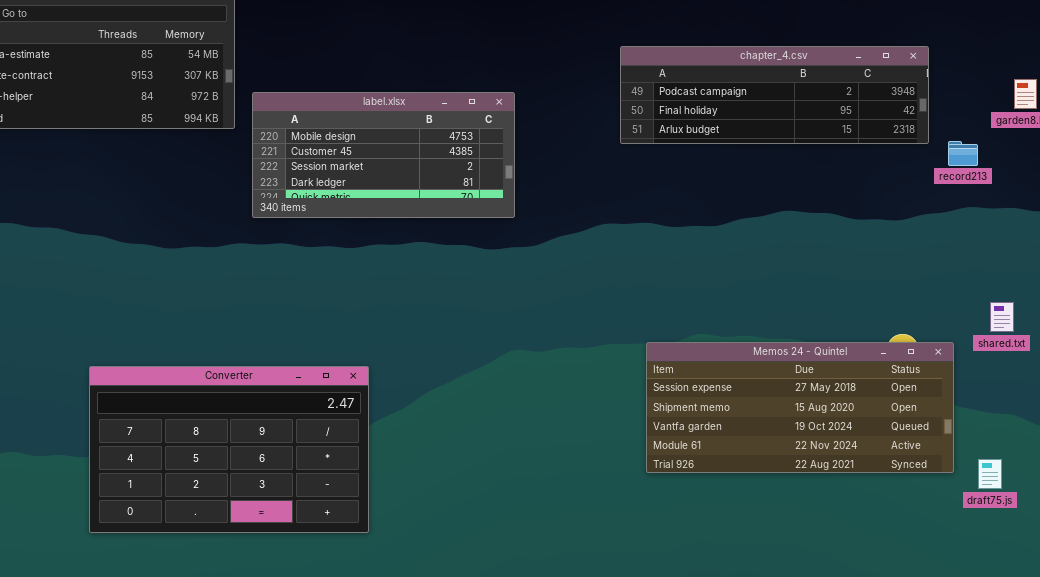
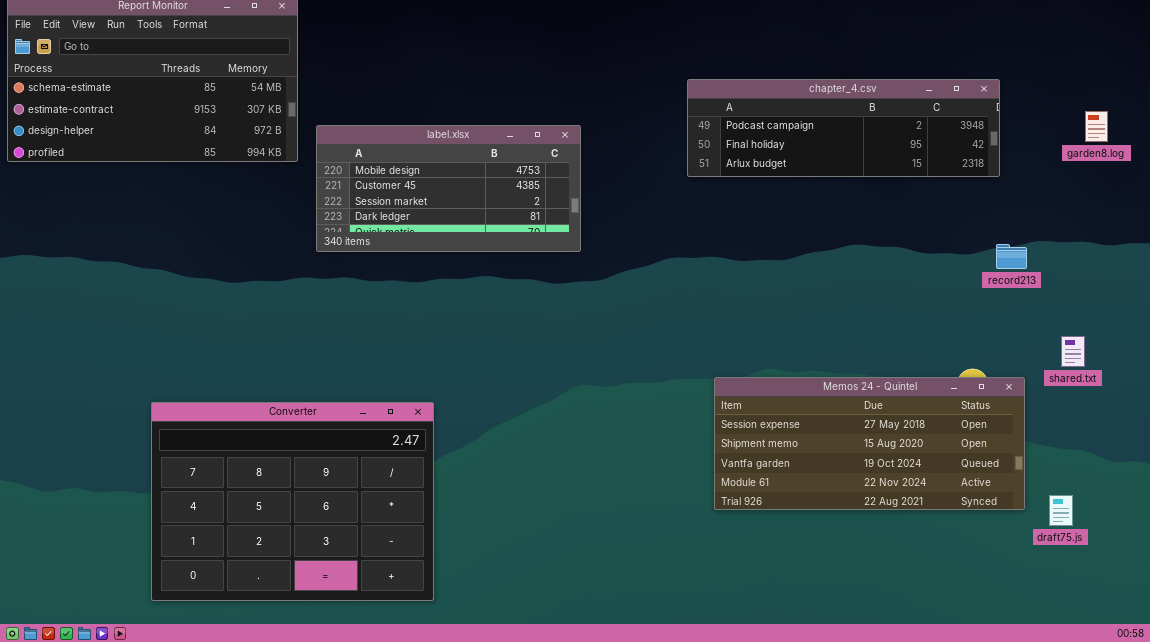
record213: [948,141,978,166] -> [996,244,1027,269], moved
Converter: [89,366,369,533] -> [151,402,434,601], resized

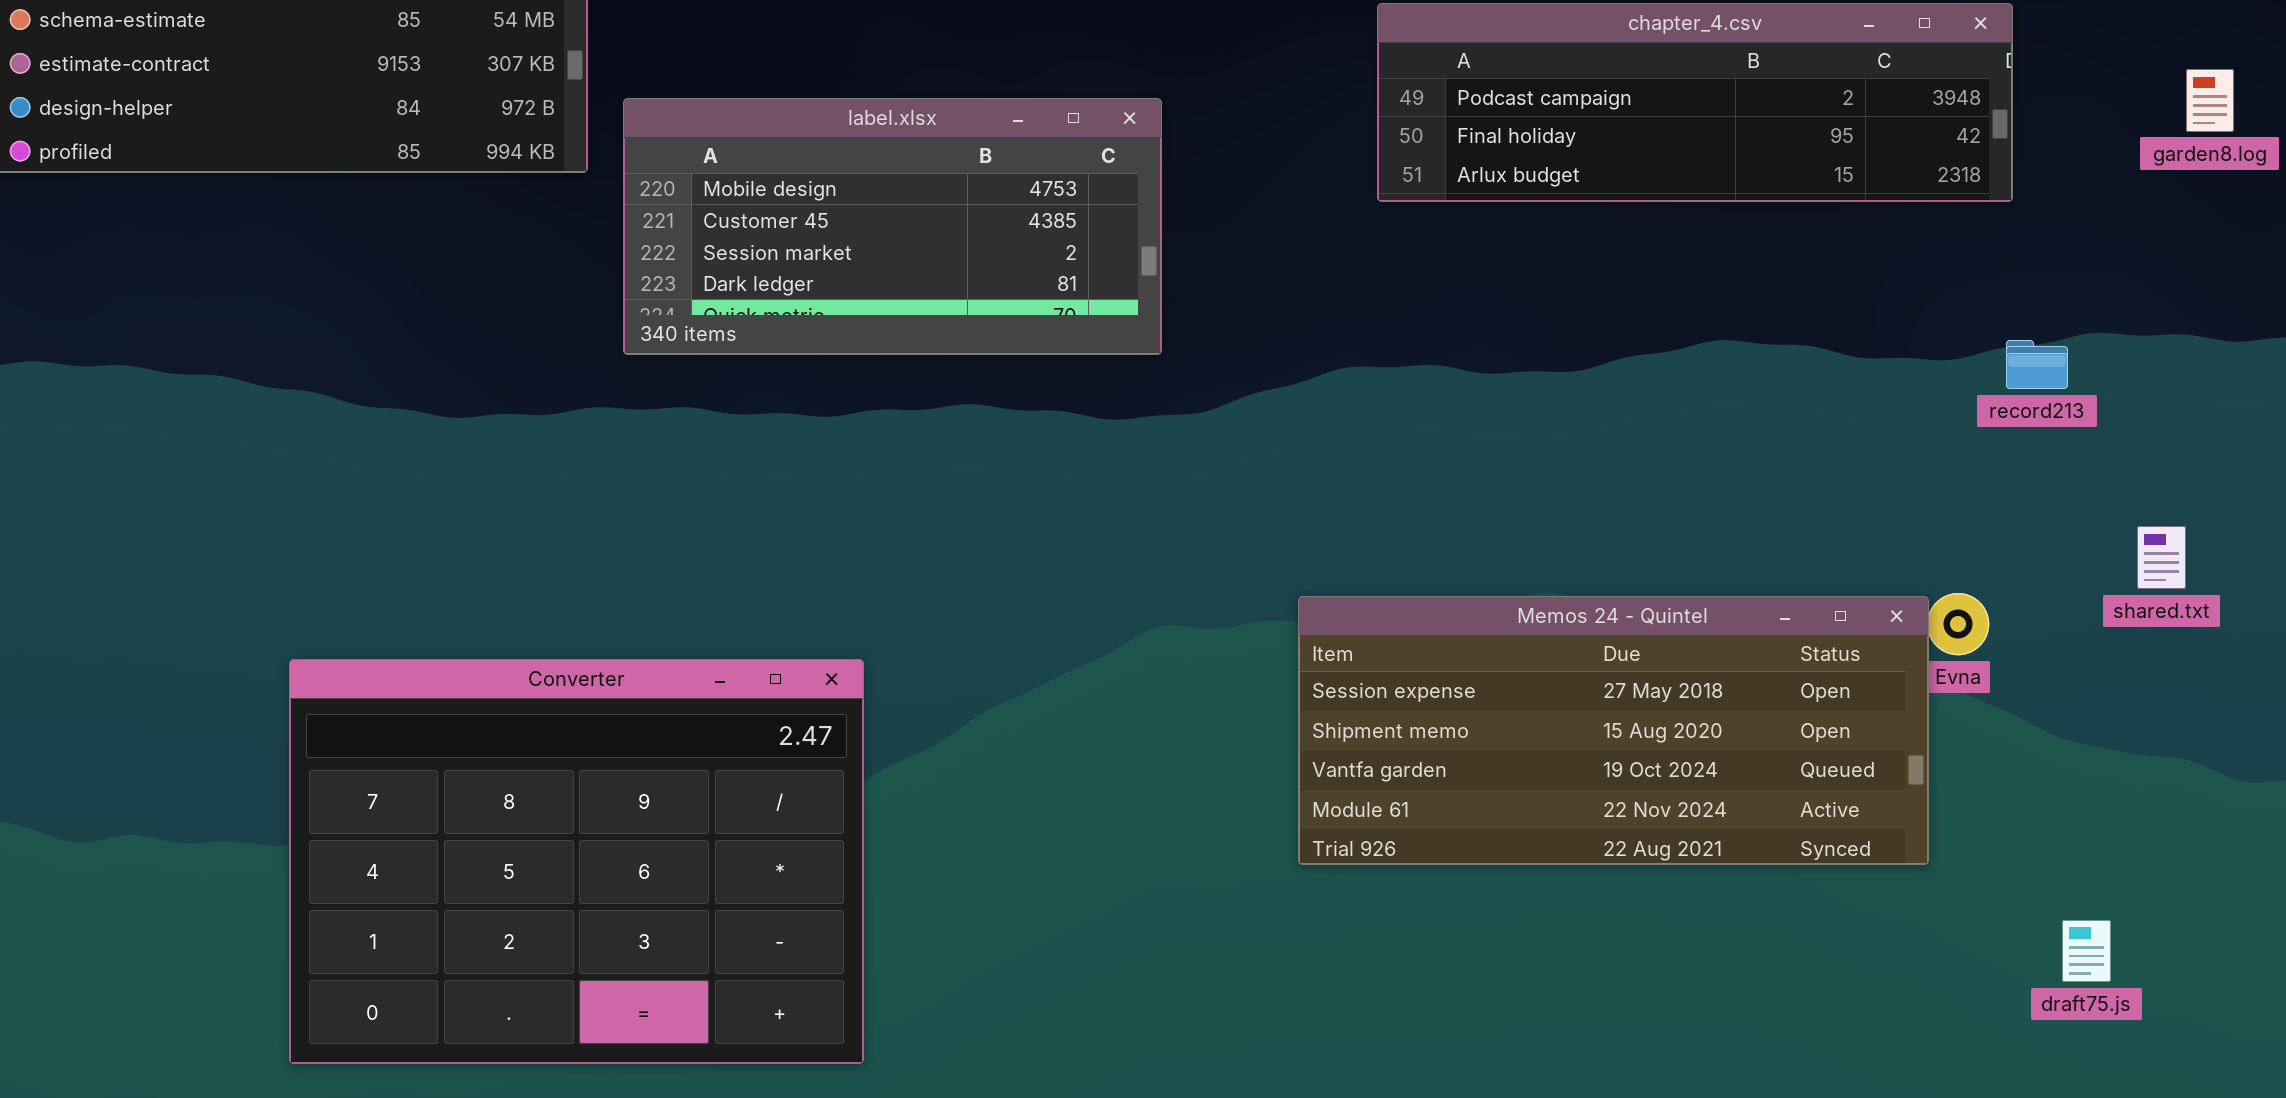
Memos 24 - Quintel: [714,377,1025,510] -> [1298,596,1929,865], moved
draft75.js: [1049,495,1073,526] -> [2062,920,2111,982], moved

